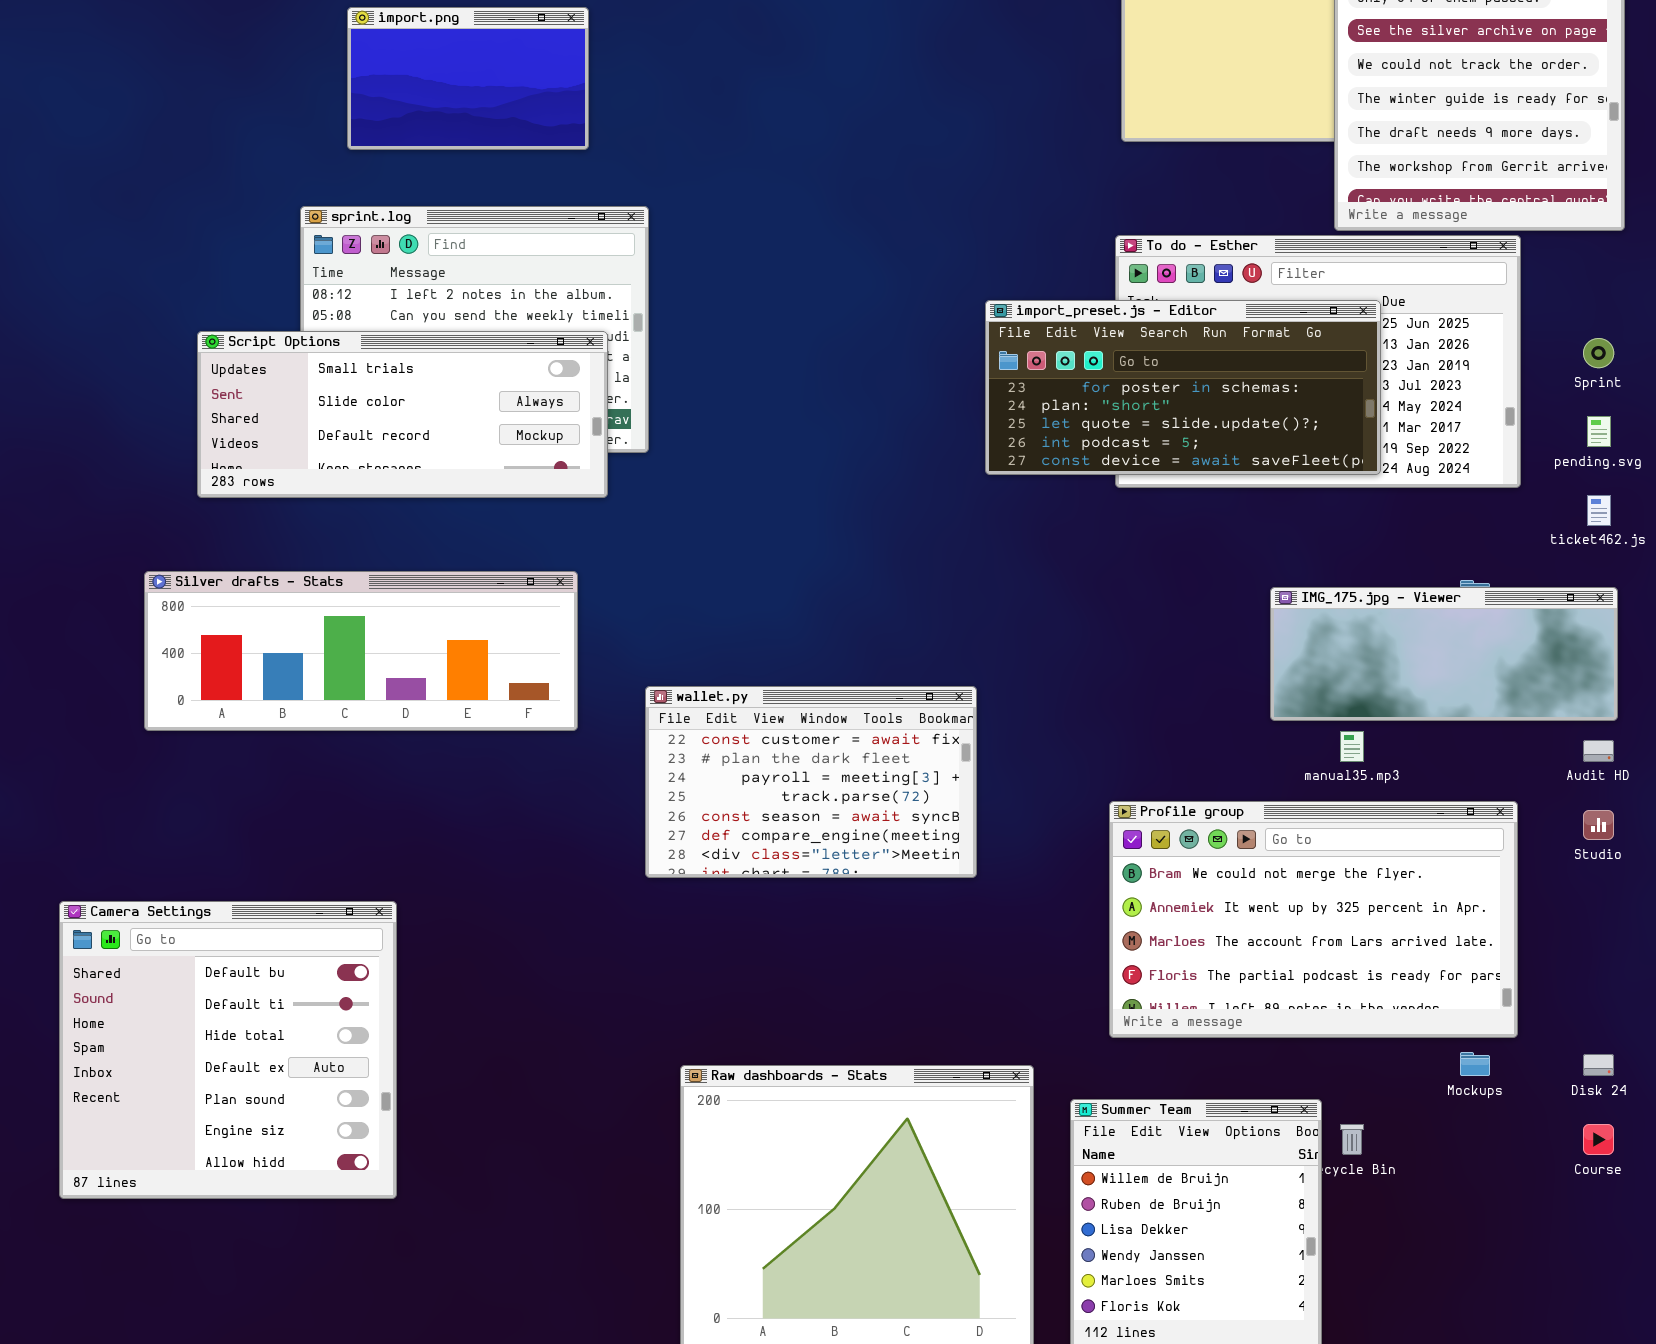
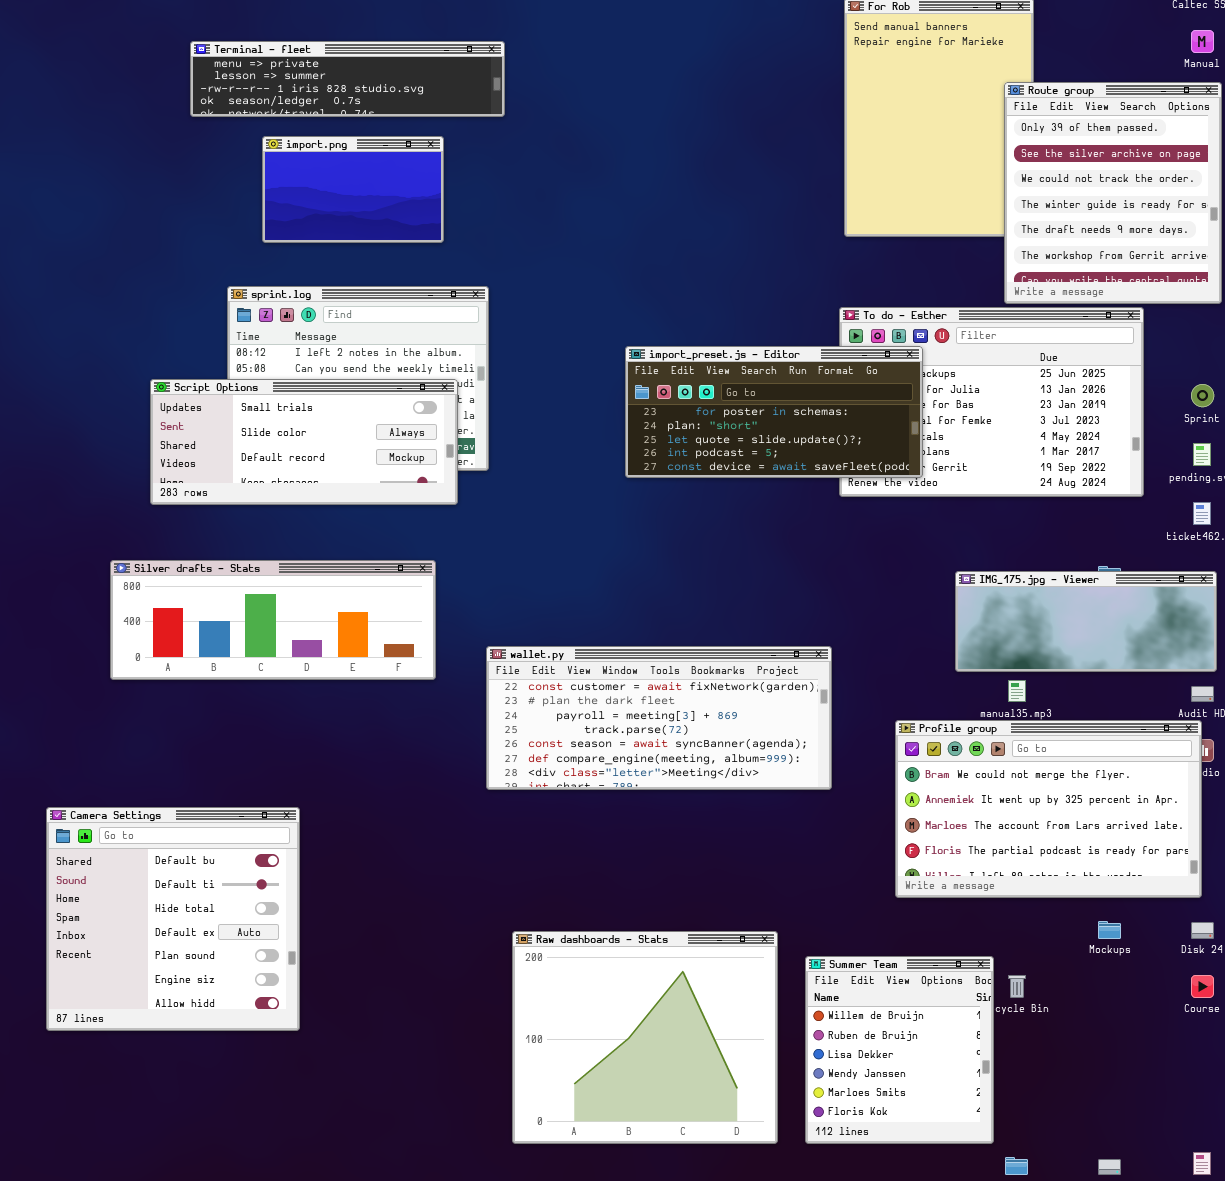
import_preset.js - Editor: [985,300,1381,475] -> [625,346,923,478], moved
wallet.py: [645,686,977,878] -> [486,646,832,790], resized
Profile group: [1109,801,1518,1038] -> [895,720,1202,898], moved

